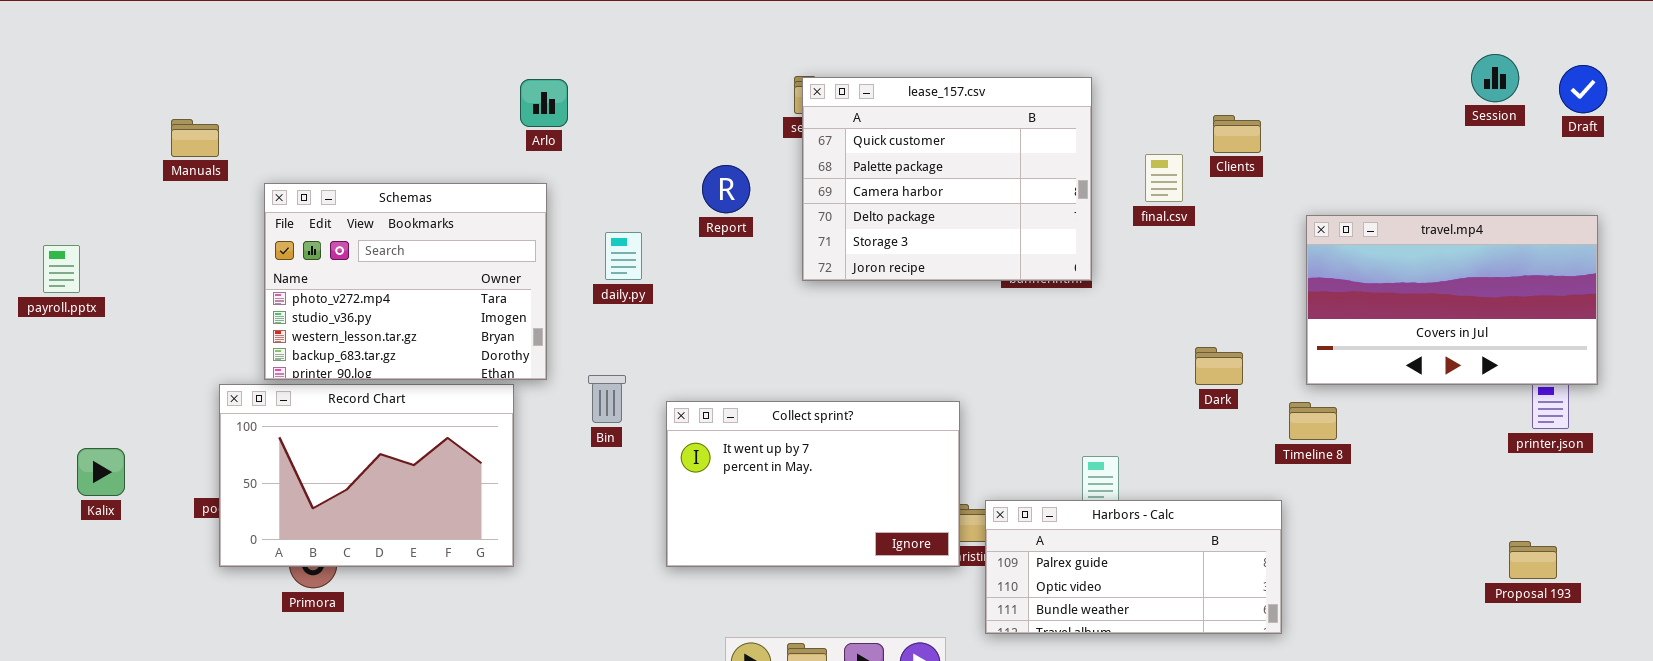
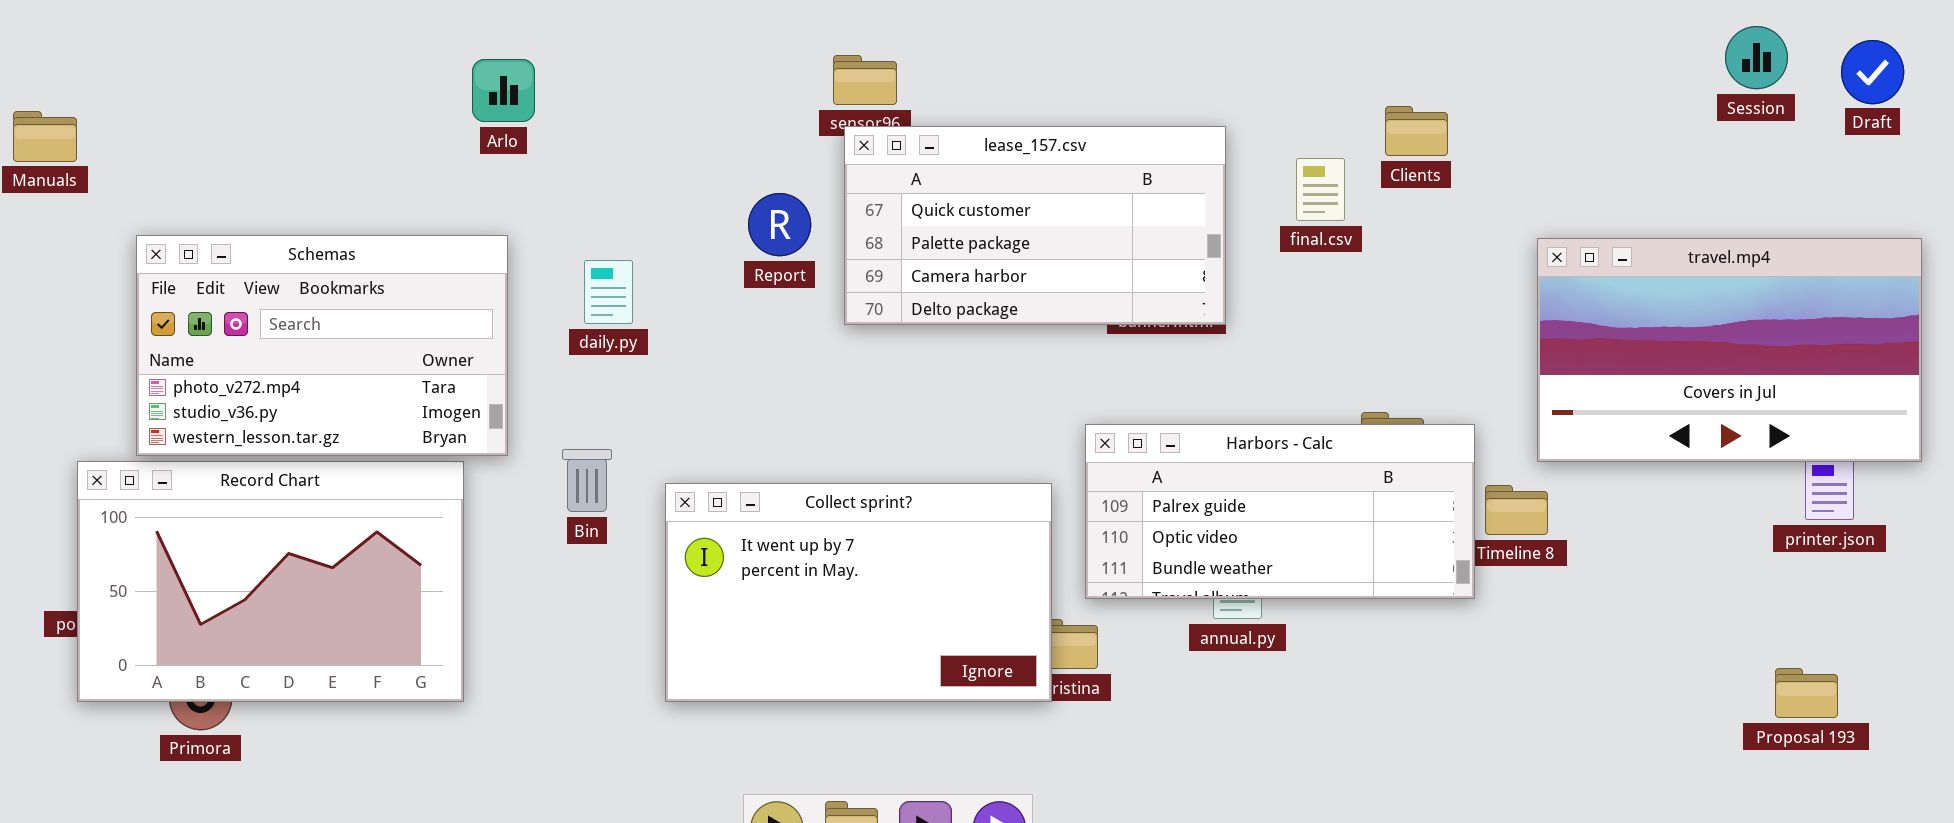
lease_157.csv: [802,77,1092,281] -> [844,126,1226,325], resized
Report: [702,165,750,213] -> [748,193,811,256], moved
Schemas: [264,183,547,380] -> [136,235,508,456], resized
travel.mp4: [1306,215,1598,385] -> [1537,238,1922,462], moved
Harbors - Calc: [985,500,1282,634] -> [1085,424,1475,599], moved

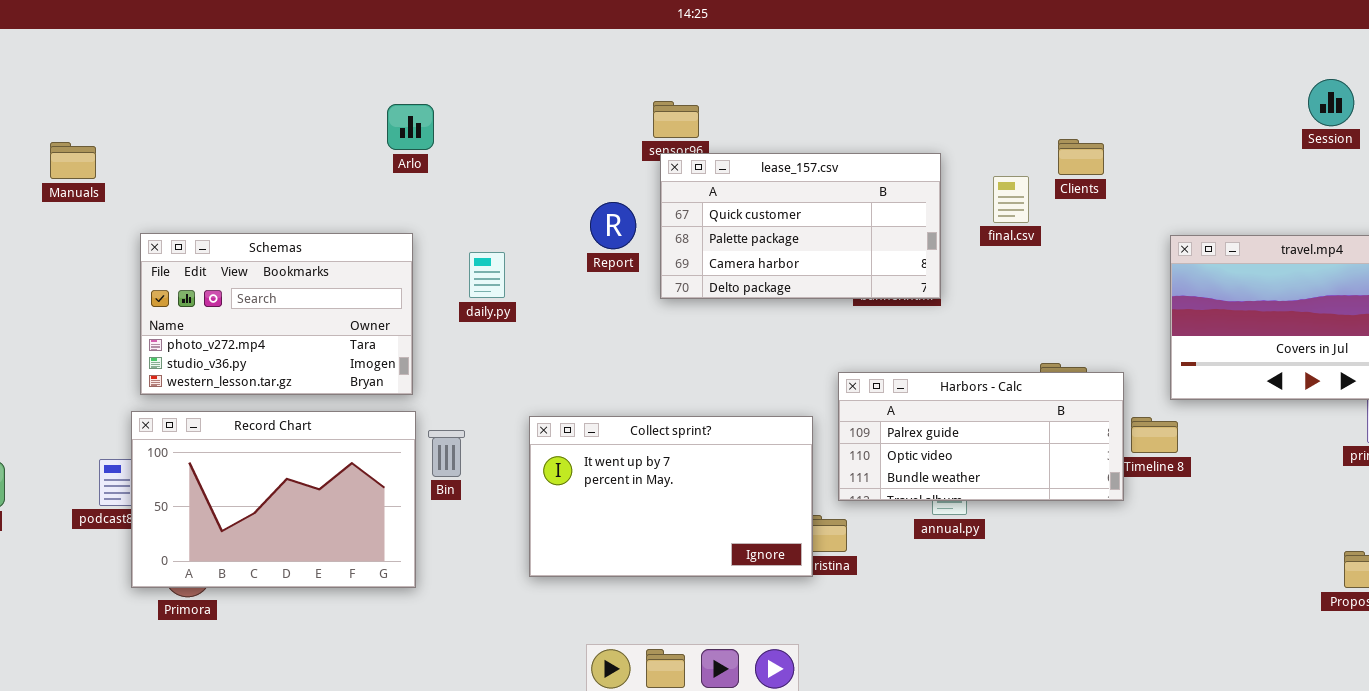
Bin: [562,449,612,512] -> [428,430,465,477], moved
Record Chart: [77,461,464,702] -> [131,411,416,588], moved

